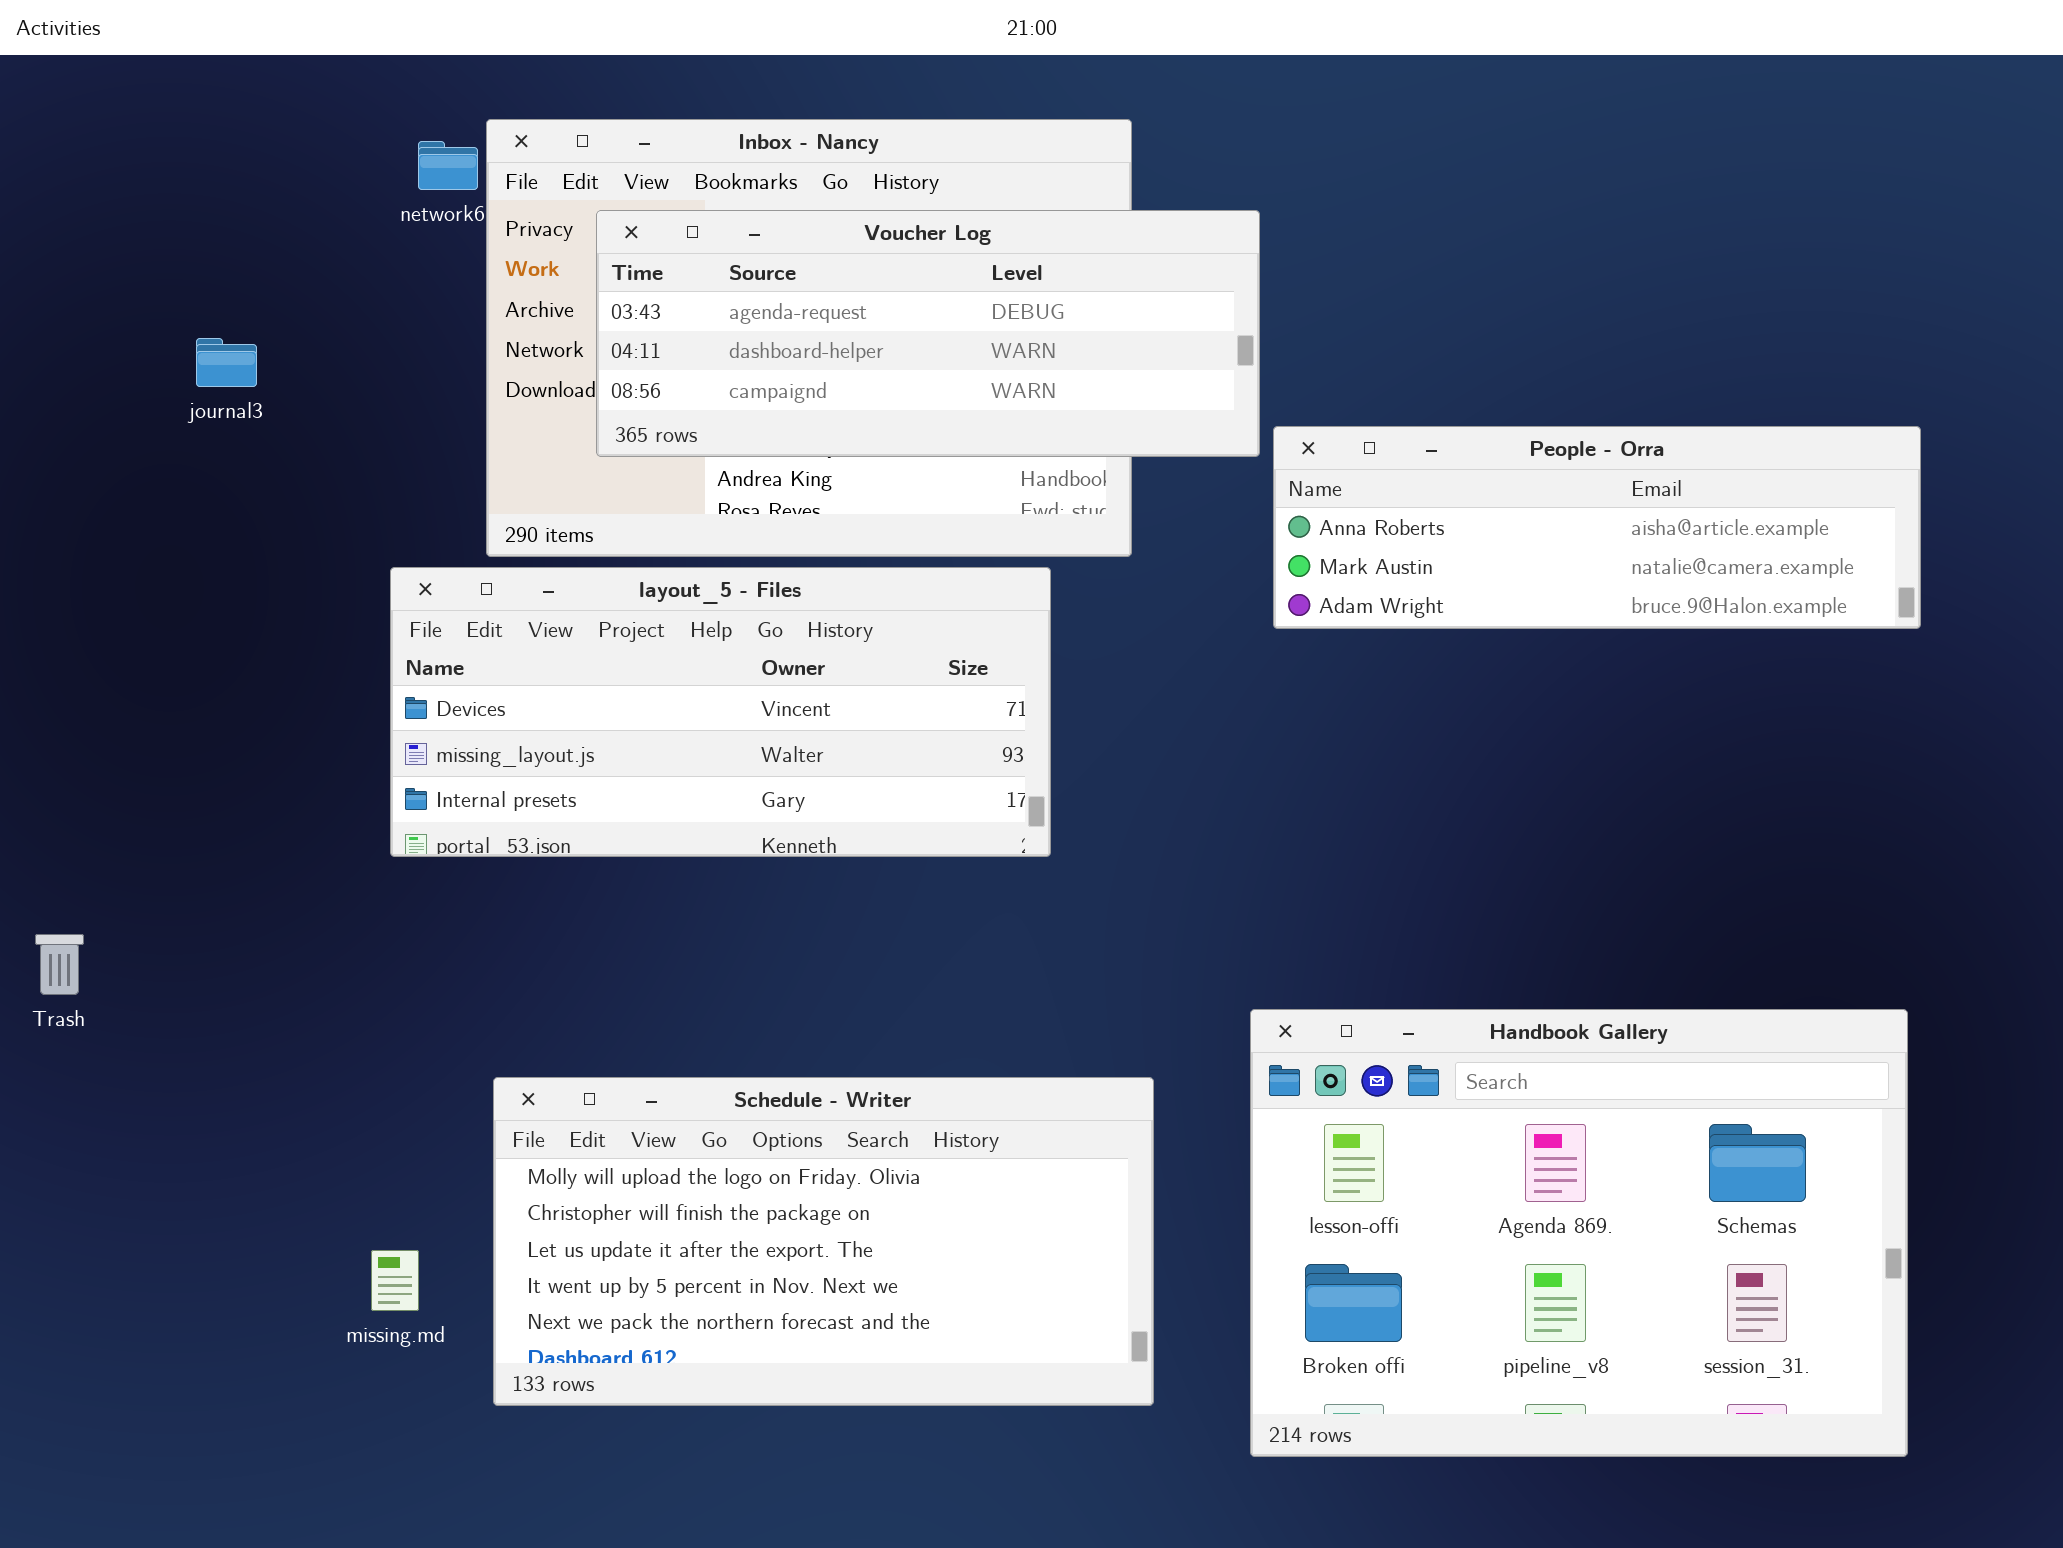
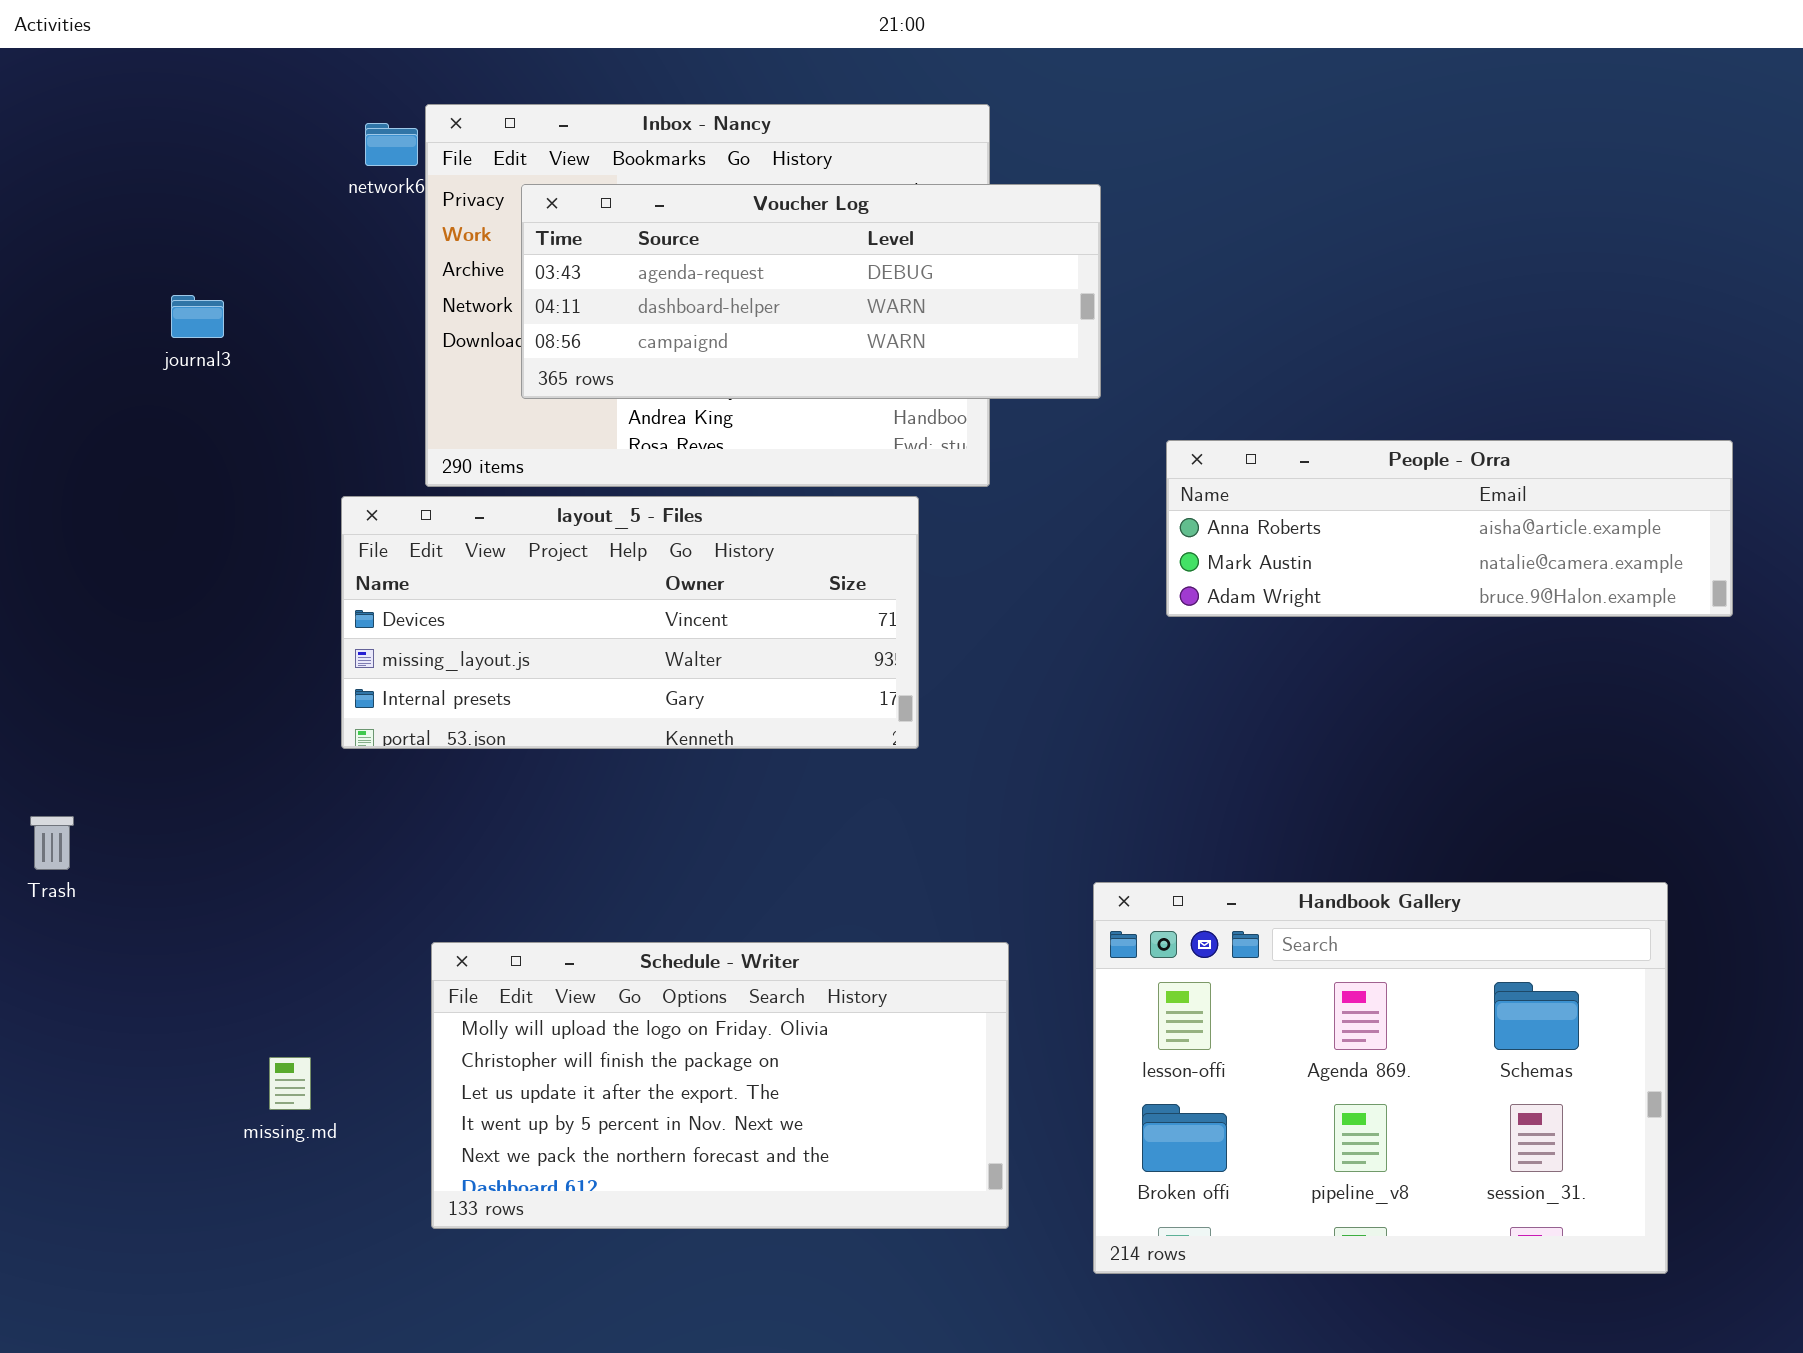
People - Orra: [1273,426,1921,629] -> [1166,440,1733,617], moved
missing.md: [371,1250,419,1311] -> [269,1057,311,1110], moved

